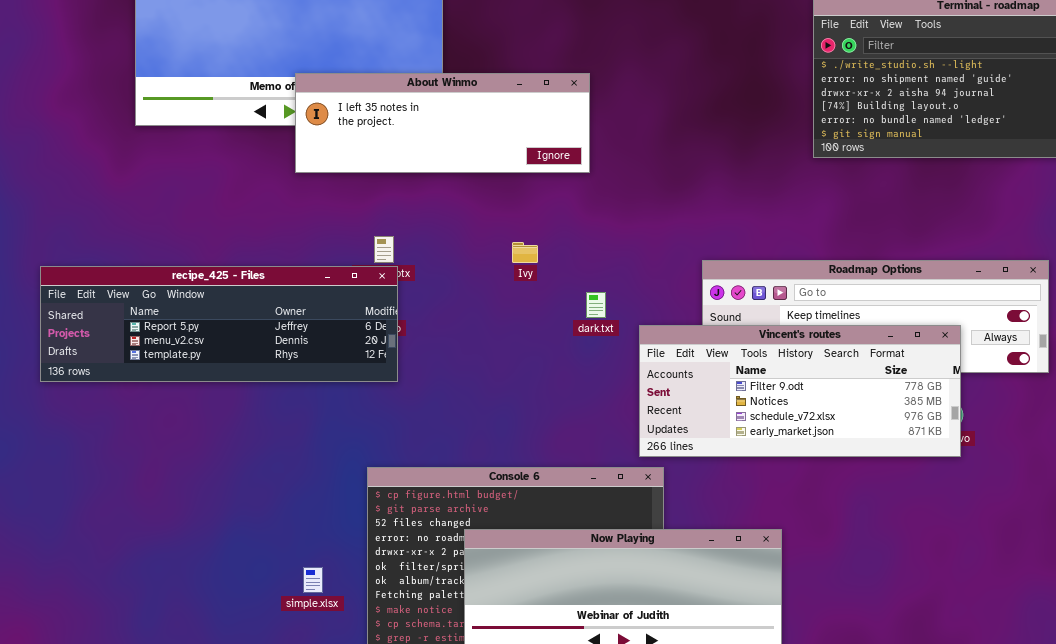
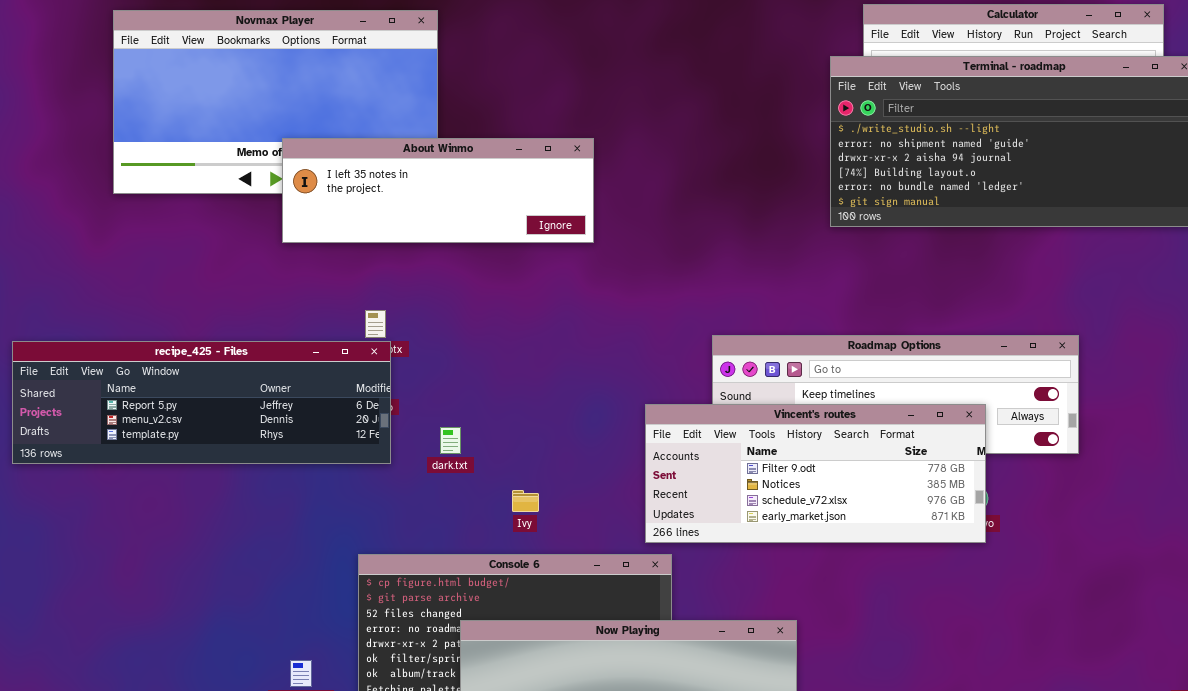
Ivy: [512,242,538,263] -> [512,490,539,512], moved
dark.txt: [586,292,606,318] -> [440,427,461,454], moved

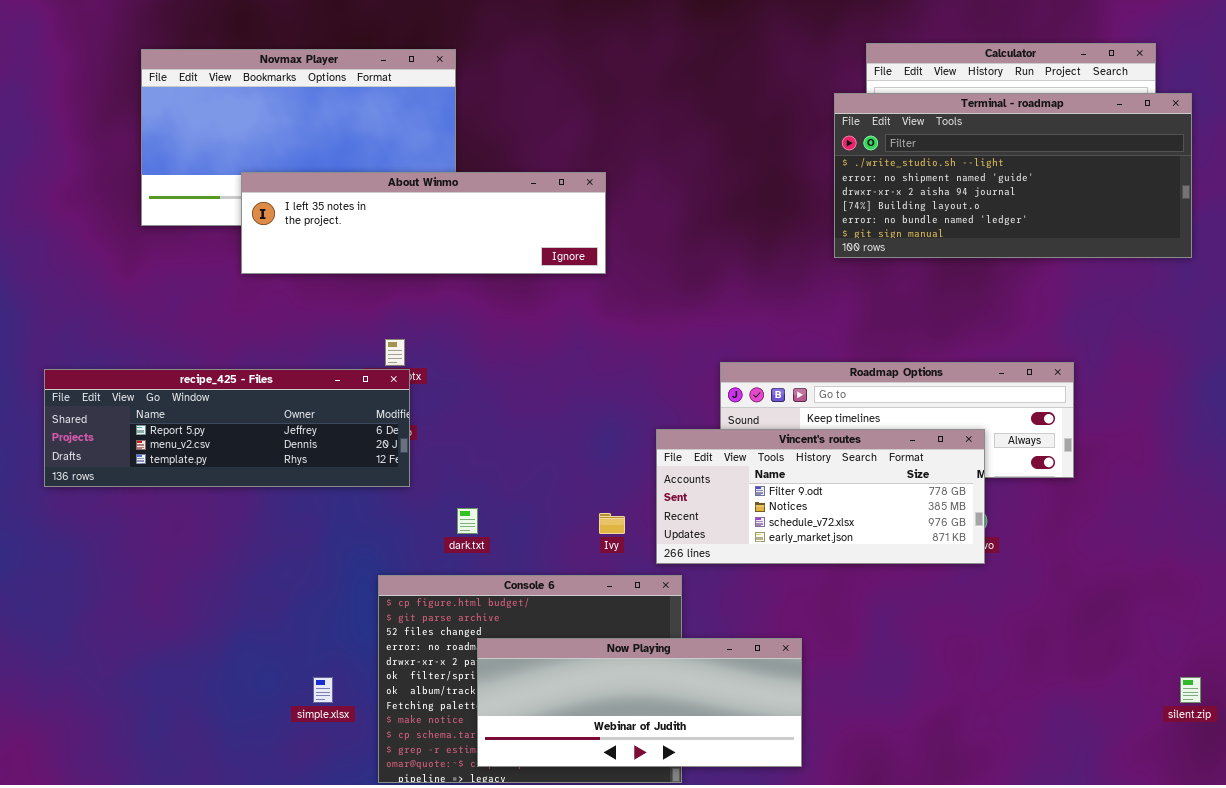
About Winmo: [282,138,594,243] -> [241,172,606,274], resized
dark.txt: [440,427,461,454] -> [457,508,478,534], moved
Ivy: [512,490,539,512] -> [599,513,625,534], moved

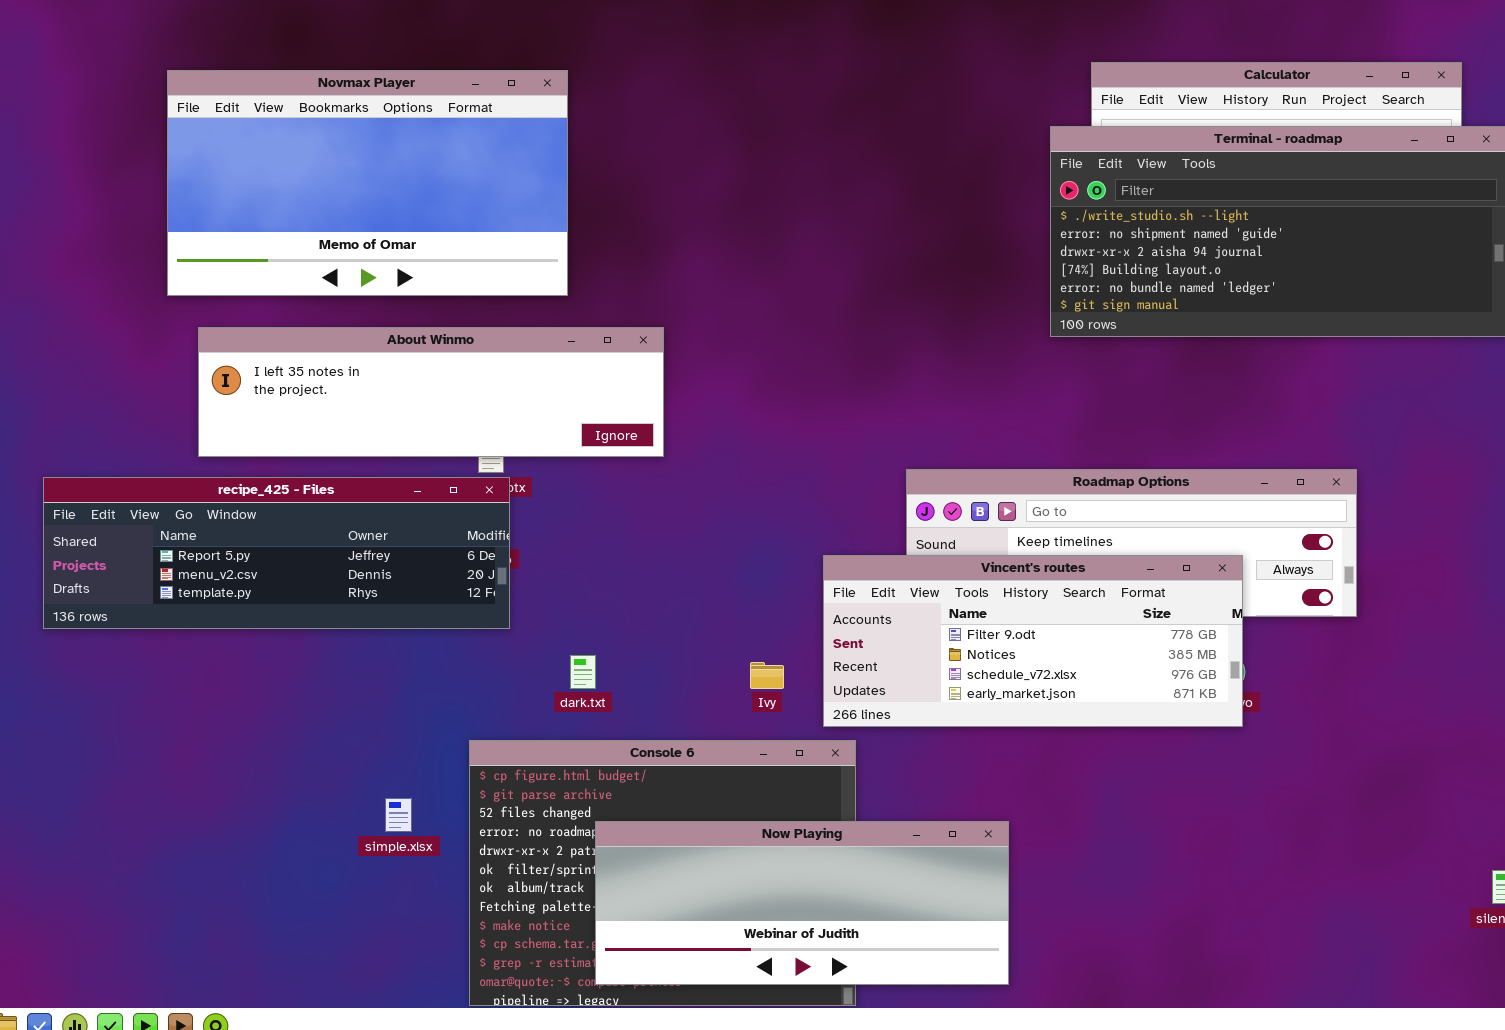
About Winmo: [241,172,606,274] -> [198,327,664,457], moved
simple.xlsx: [313,677,333,703] -> [385,798,412,832], moved

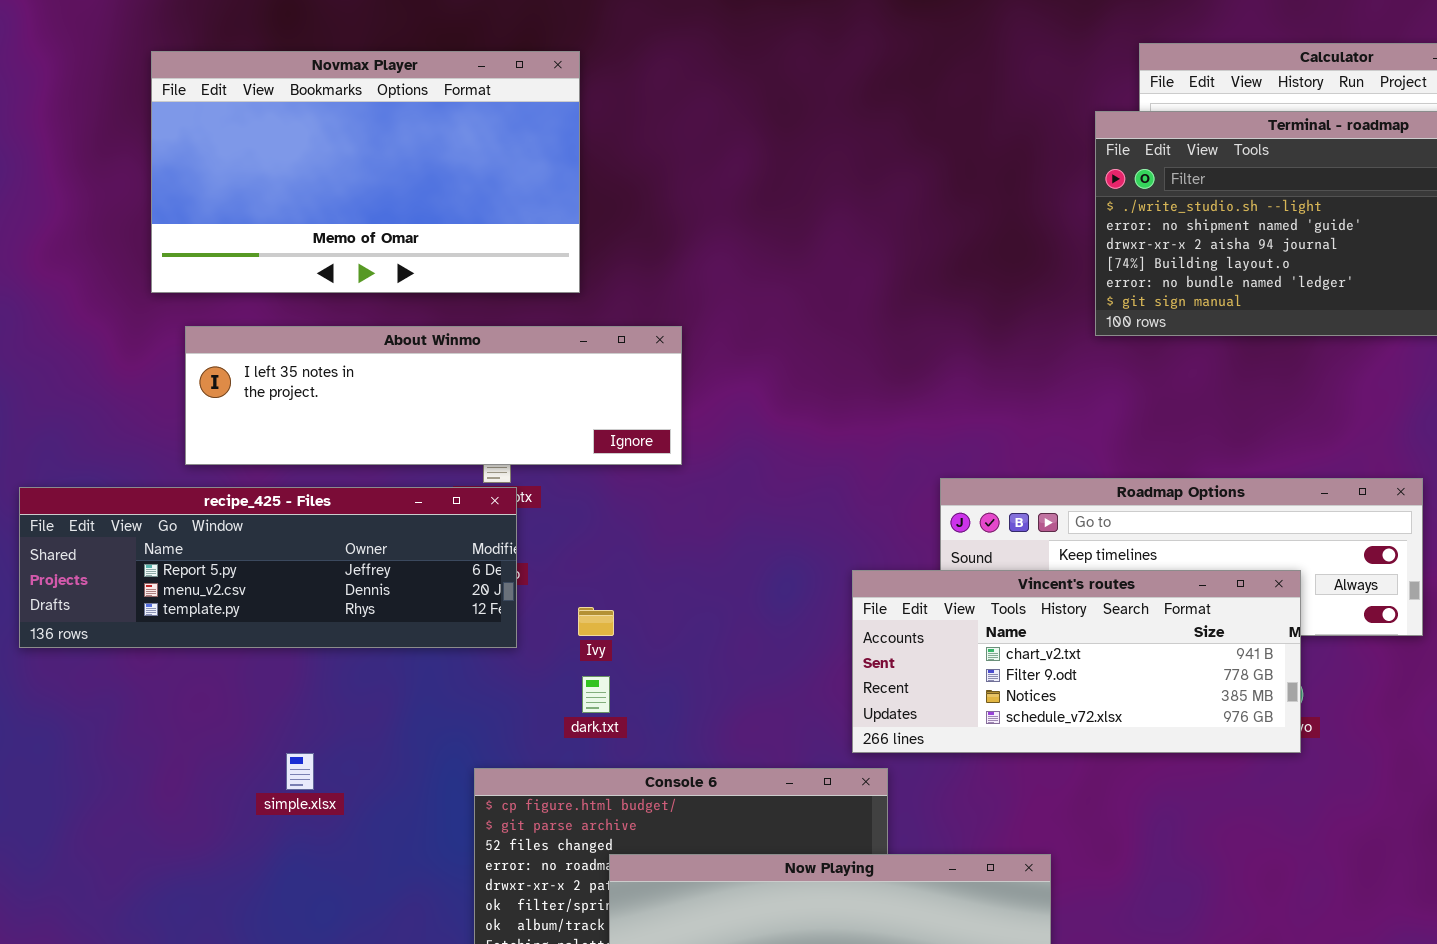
Vincent's routes: [823,555,1243,727] -> [852,570,1301,753], scrolled up 1 row
Ivy: [750,662,784,689] -> [578,607,614,636], moved
simple.xlsx: [385,798,412,832] -> [286,753,314,790], moved

